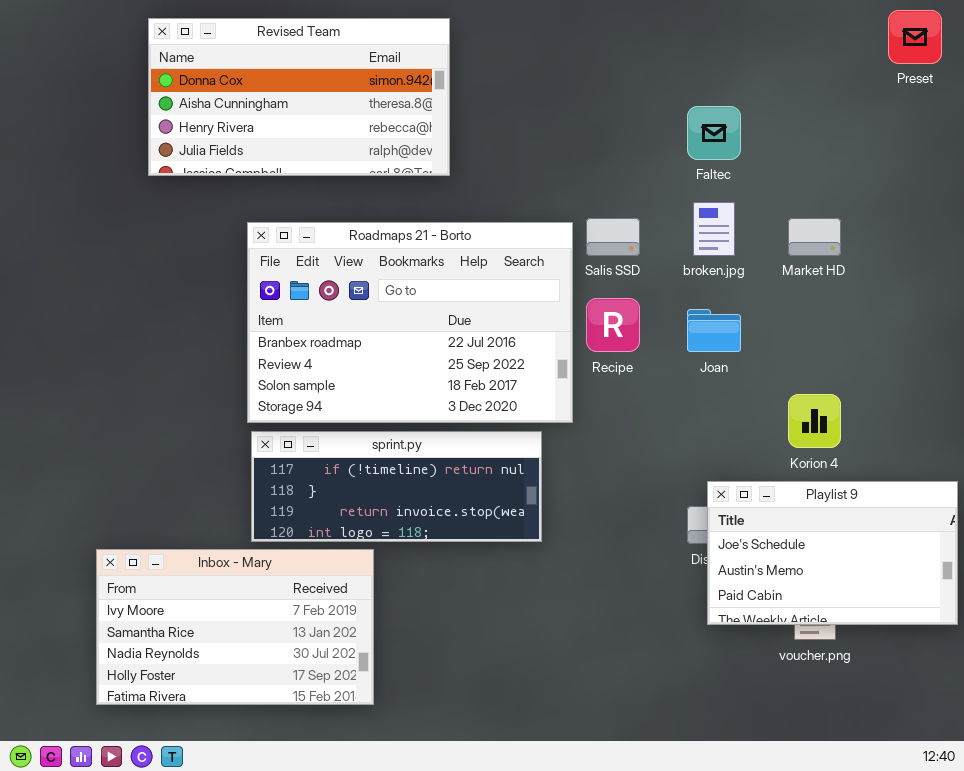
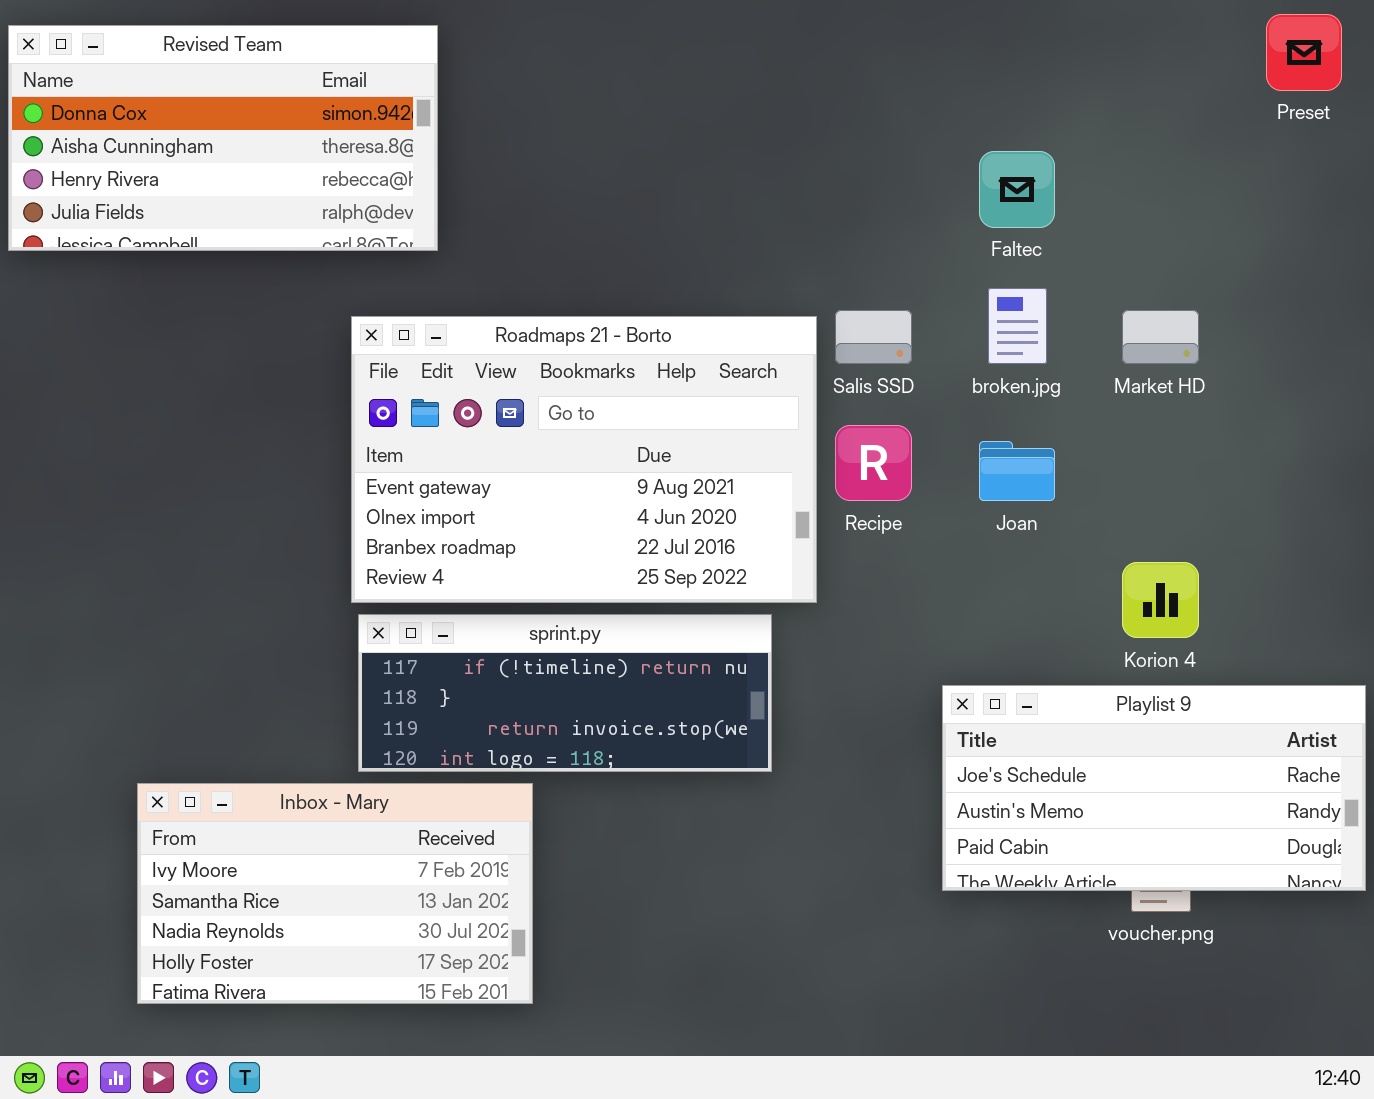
Revised Team: [148,18,450,176] -> [8,25,438,251], moved
Roadmaps 21 - Borto: [247,222,573,423] -> [351,316,817,603], scrolled up 2 rows
Playlist 9: [707,481,958,625] -> [942,685,1366,891], resized

